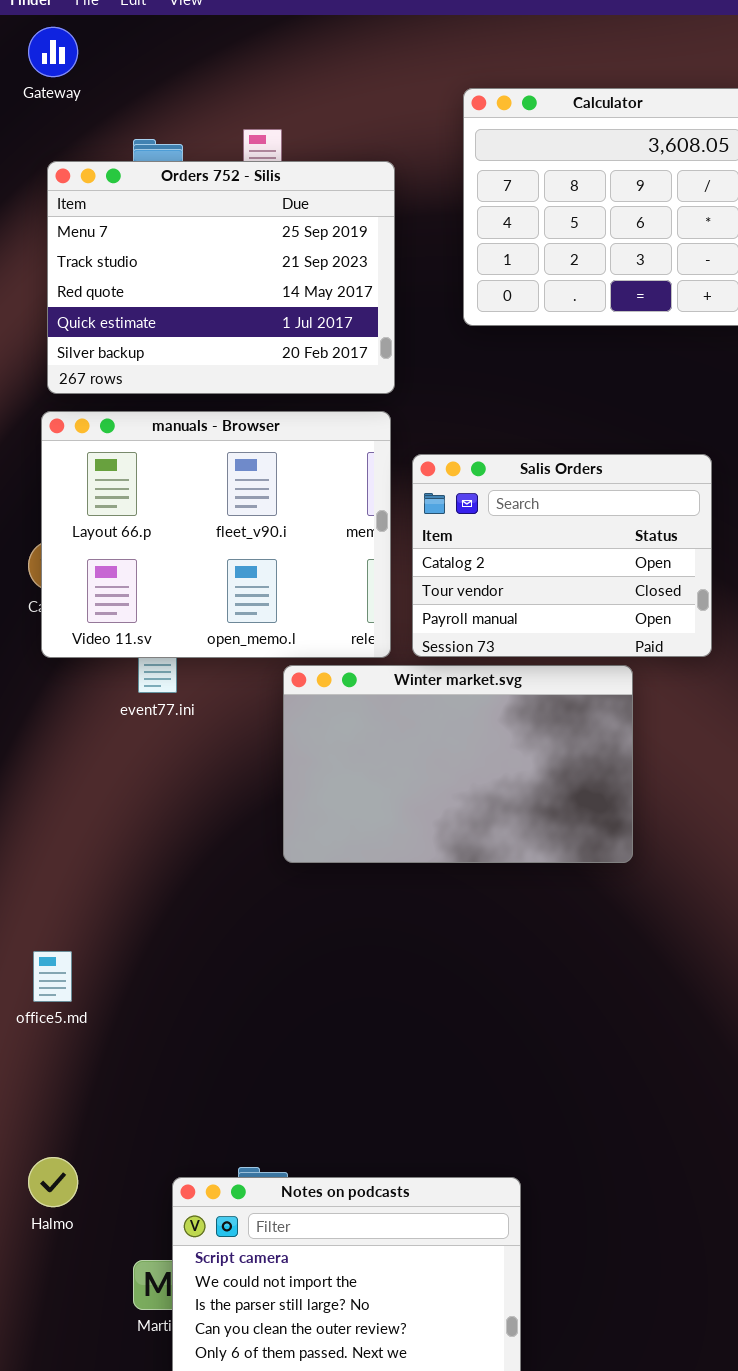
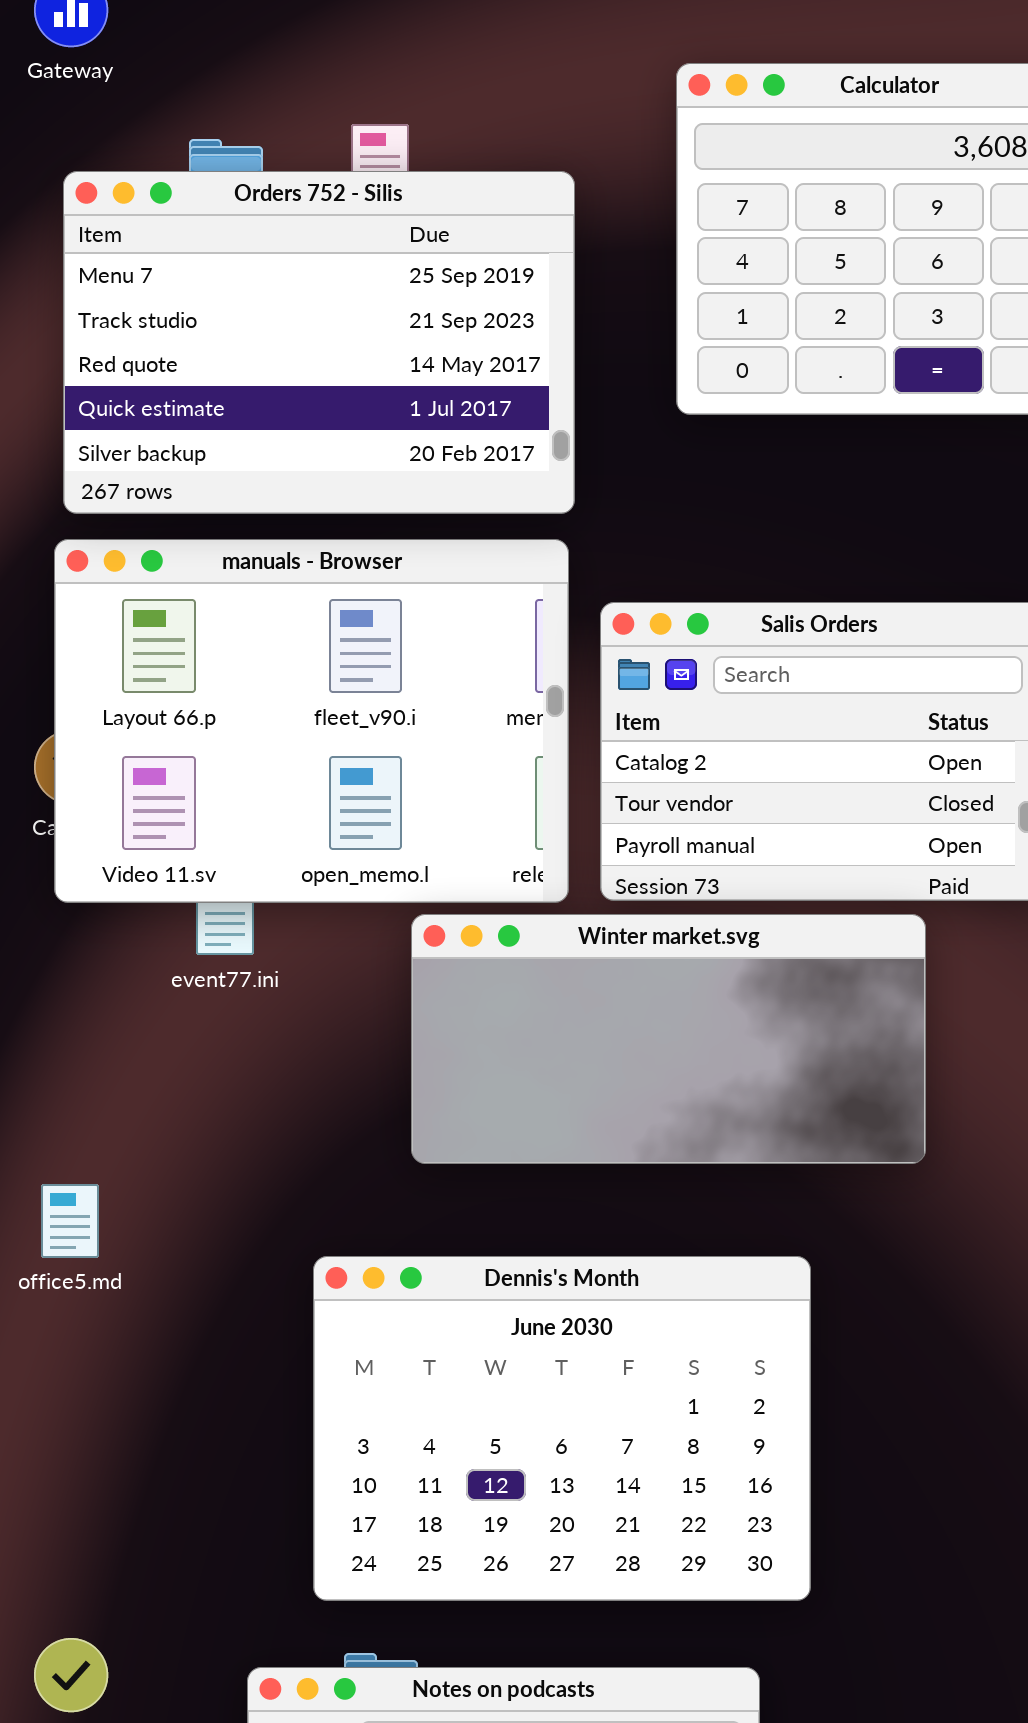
Winter market.svg: [283,665,633,863] -> [411,914,926,1164], resized
Dennis's Month: none -> [313,1256,811,1601], opened
office5.md: [33,951,72,1002] -> [41,1184,99,1258], moved

